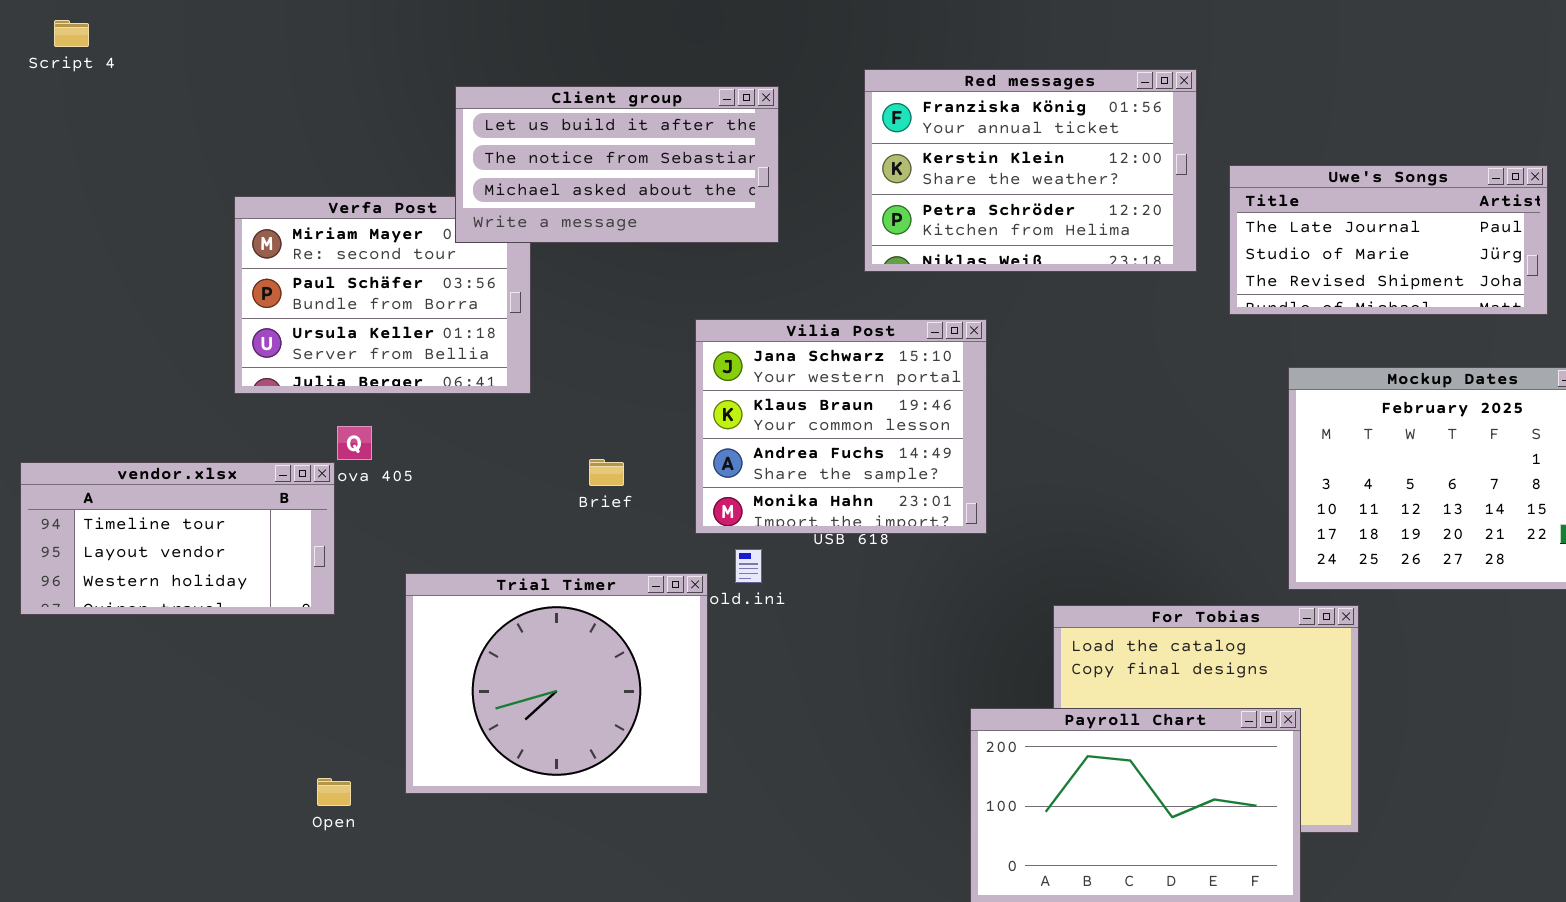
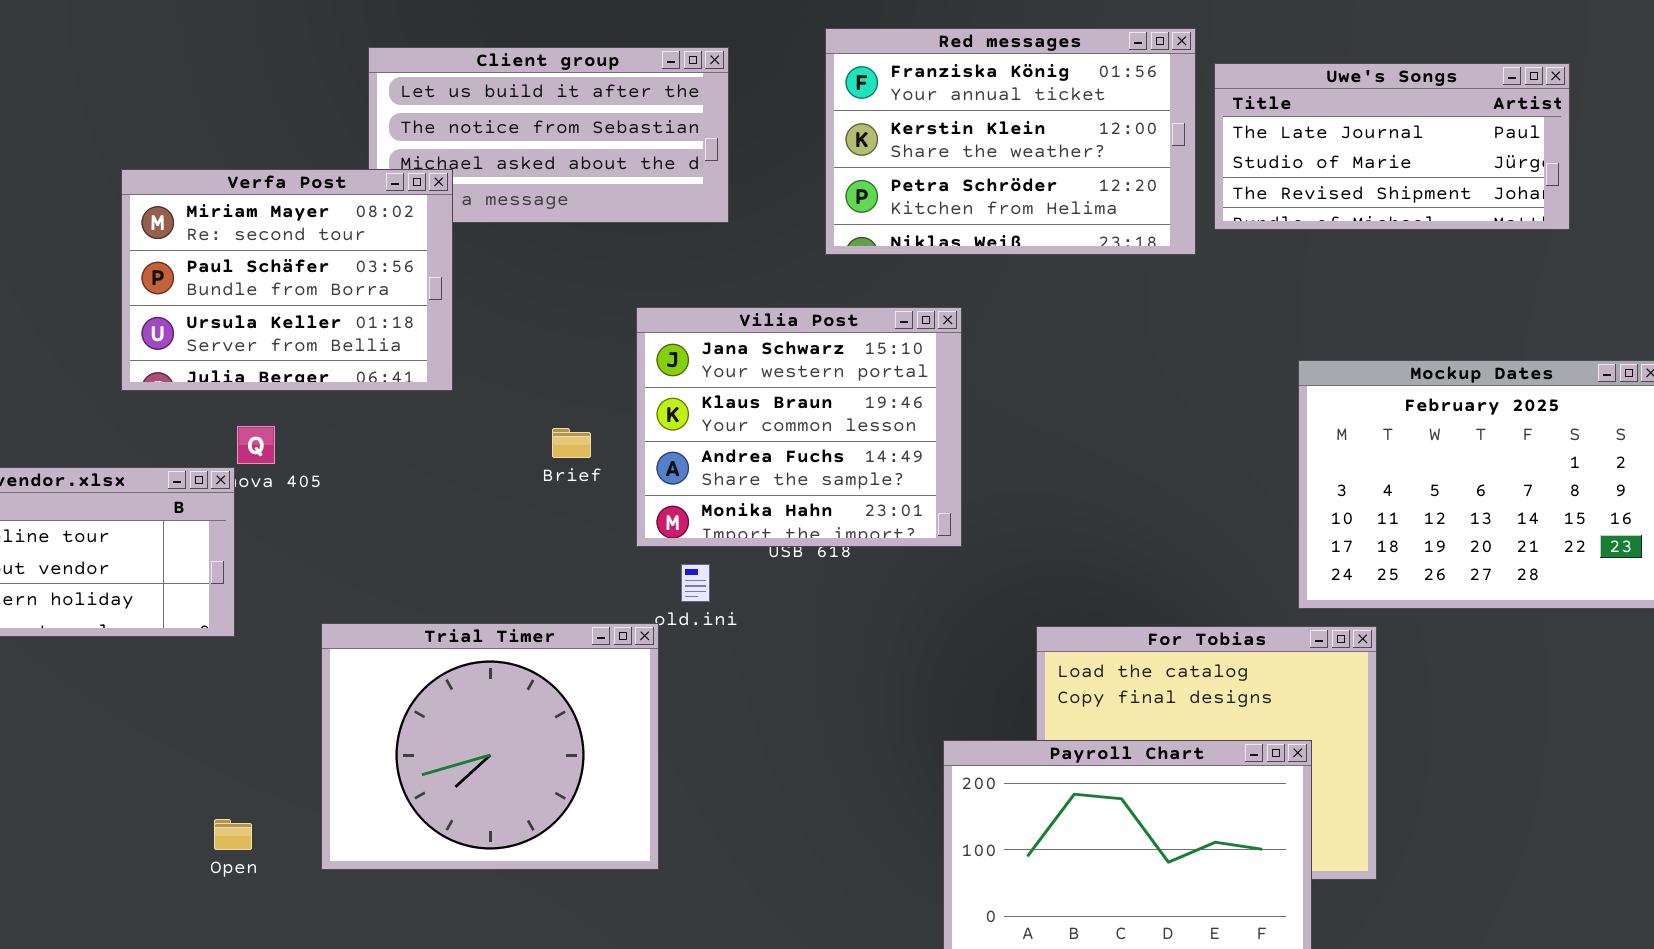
Uwe's Songs: [1229,165,1548,315] -> [1214,63,1570,230], moved
Verfa Post: [234,196,531,394] -> [121,169,453,391], raised
Brief: [589,459,624,486] -> [552,428,591,458], moved
Trial Timer: [405,573,708,794] -> [321,623,659,870], moved

